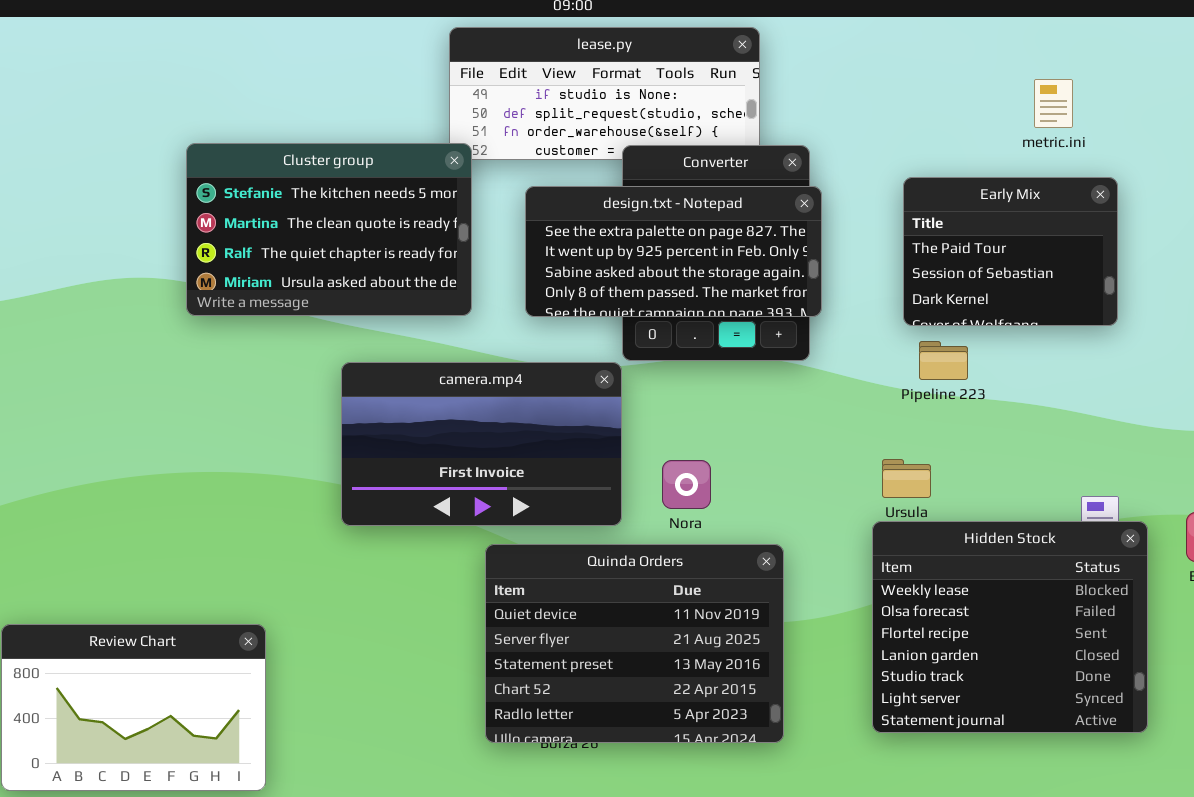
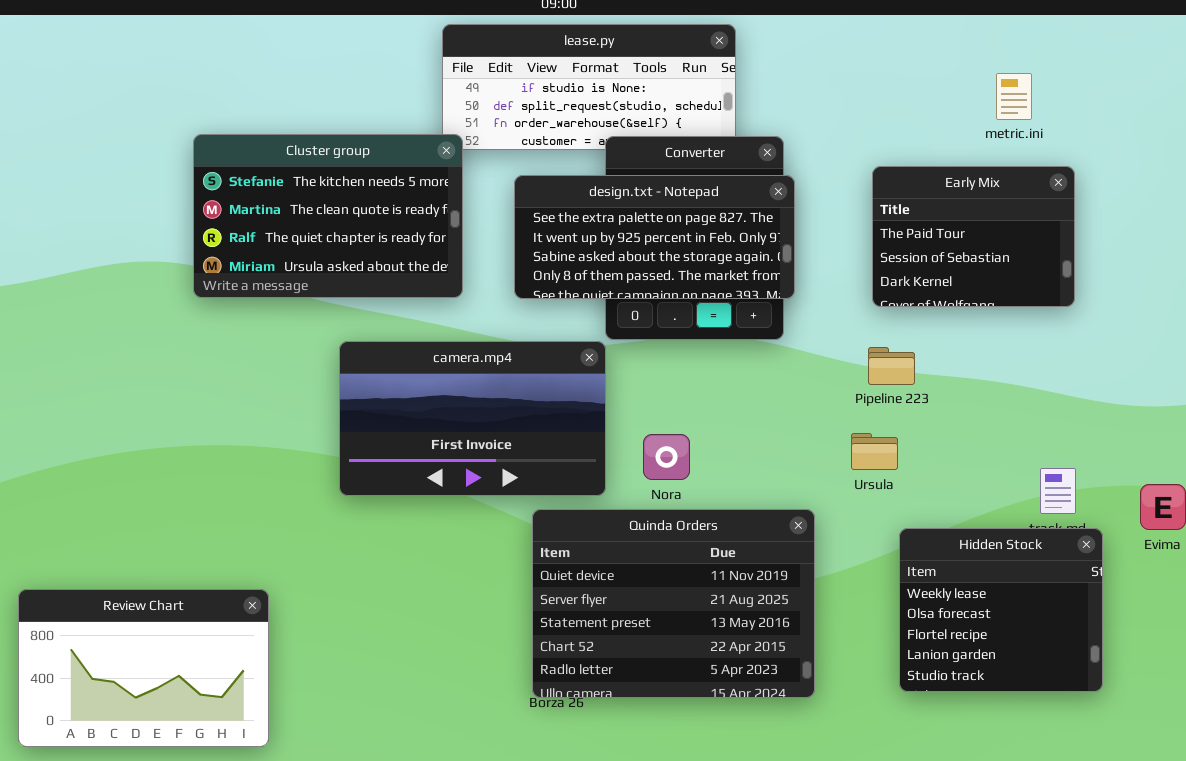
Pipeline 223: [919,341,968,380] -> [868,347,915,385], moved
Hidden Stock: [872,521,1148,733] -> [899,528,1103,692], resized
Quinda Orders: [485,544,784,743] -> [532,509,815,698], moved

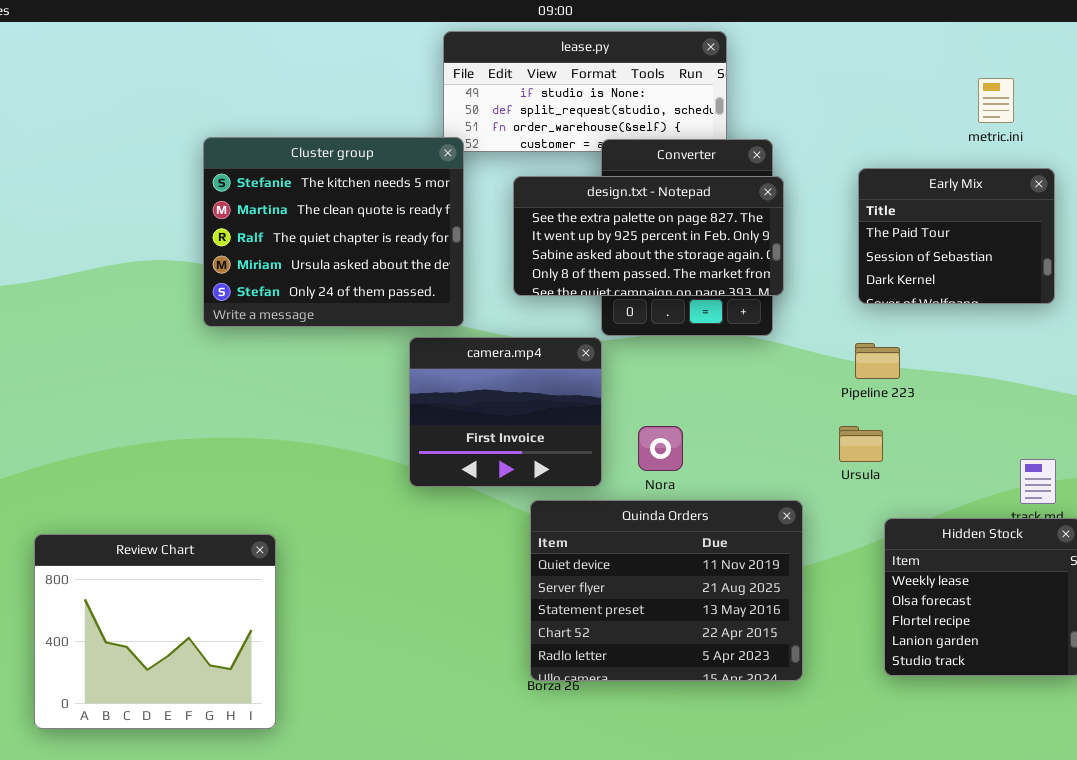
Cluster group: [193,134,463,298] -> [203,137,464,327], resized
camera.mp4: [339,341,606,496] -> [409,337,602,487], resized
Review Chart: [18,589,269,747] -> [34,534,276,729], resized

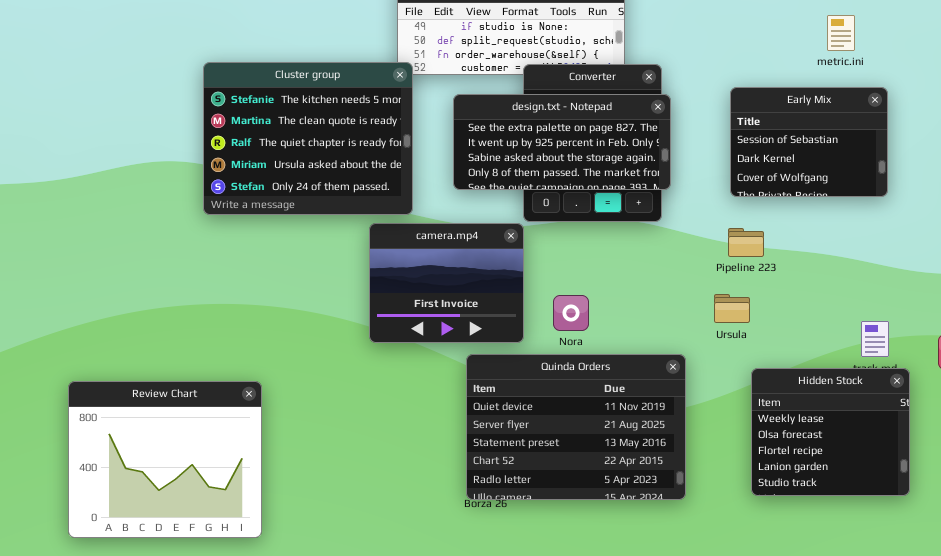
Early Mix: [858,168,1055,304] -> [730,87,888,197], scrolled down 1 row

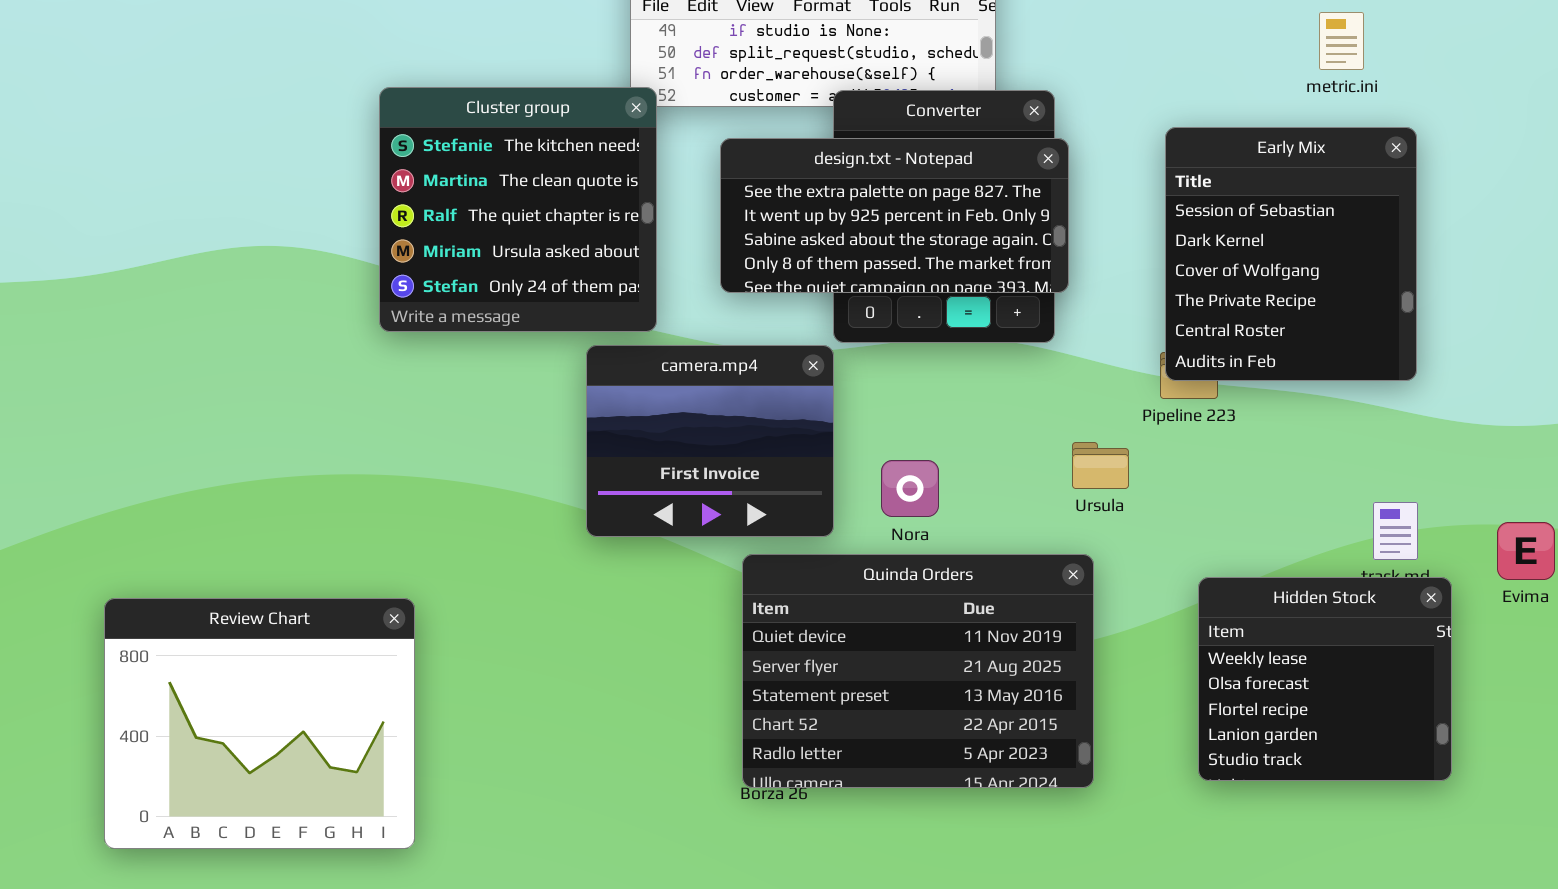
Cluster group: [203,62,413,215] -> [379,87,657,332], resized
Early Mix: [730,87,888,197] -> [1165,127,1417,381], resized
Ursula: [714,294,750,323] -> [1072,442,1129,489], moved

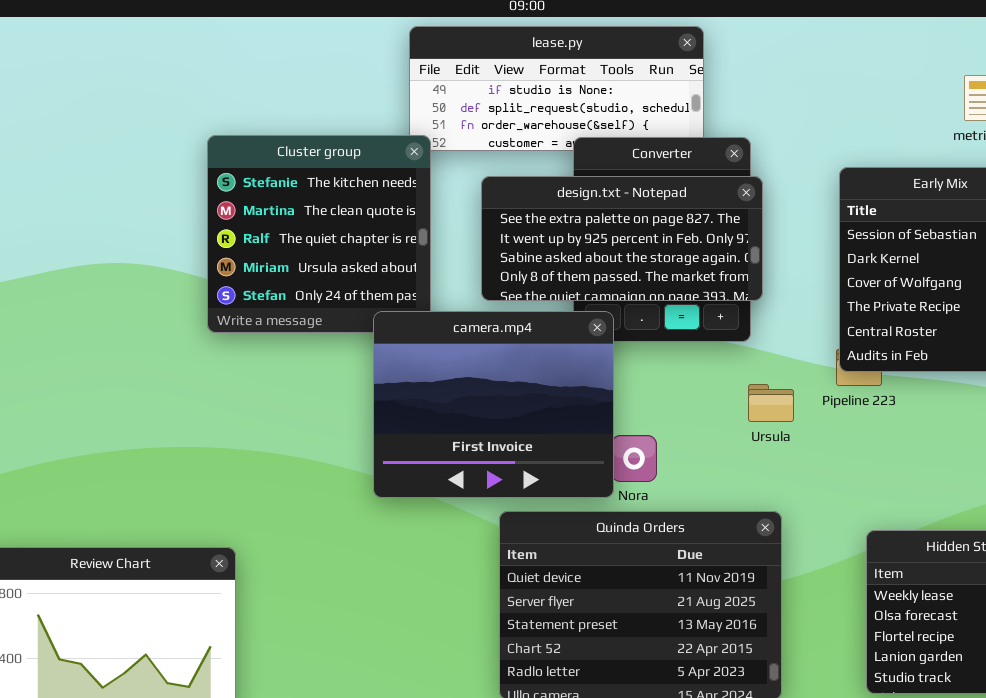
camera.mp4: [586,345,834,537] -> [373,311,614,498], resized
Ursula: [1072,442,1129,489] -> [748,384,794,422], moved

